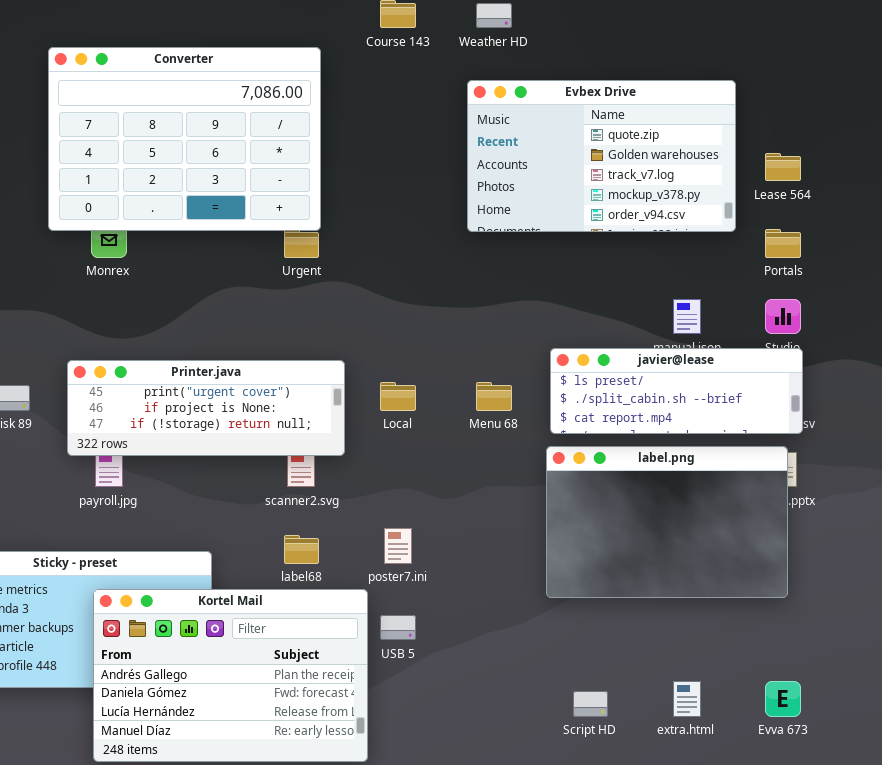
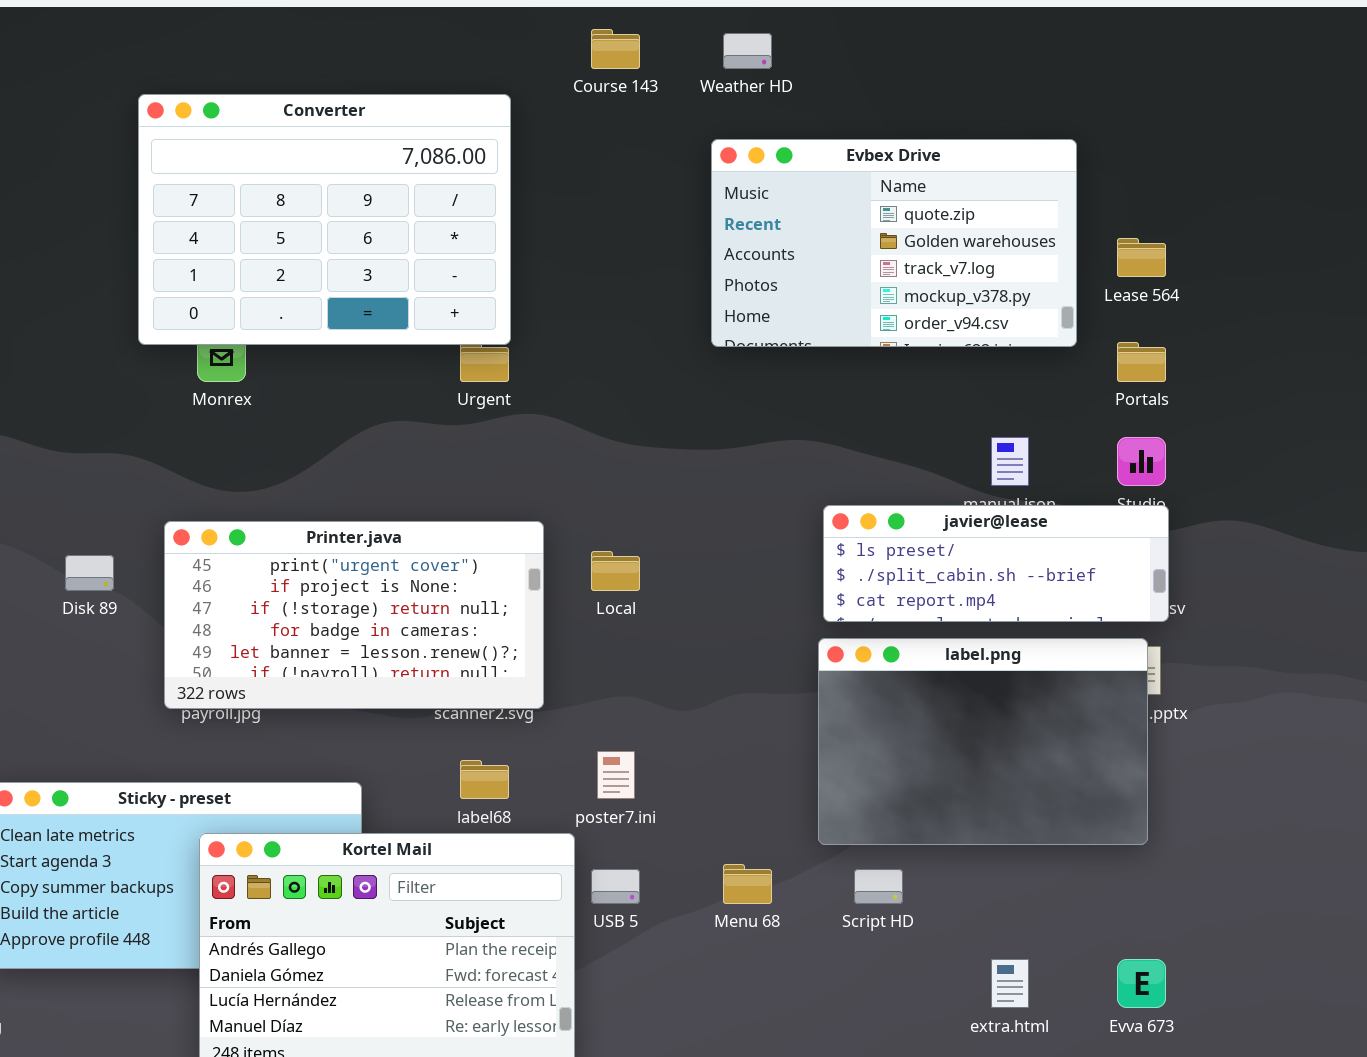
Printer.java: [67,360,345,456] -> [164,521,544,709], resized
Menu 68: [476,382,512,411] -> [723,864,772,904], moved
Script HD: [573,691,608,717] -> [854,869,903,904], moved

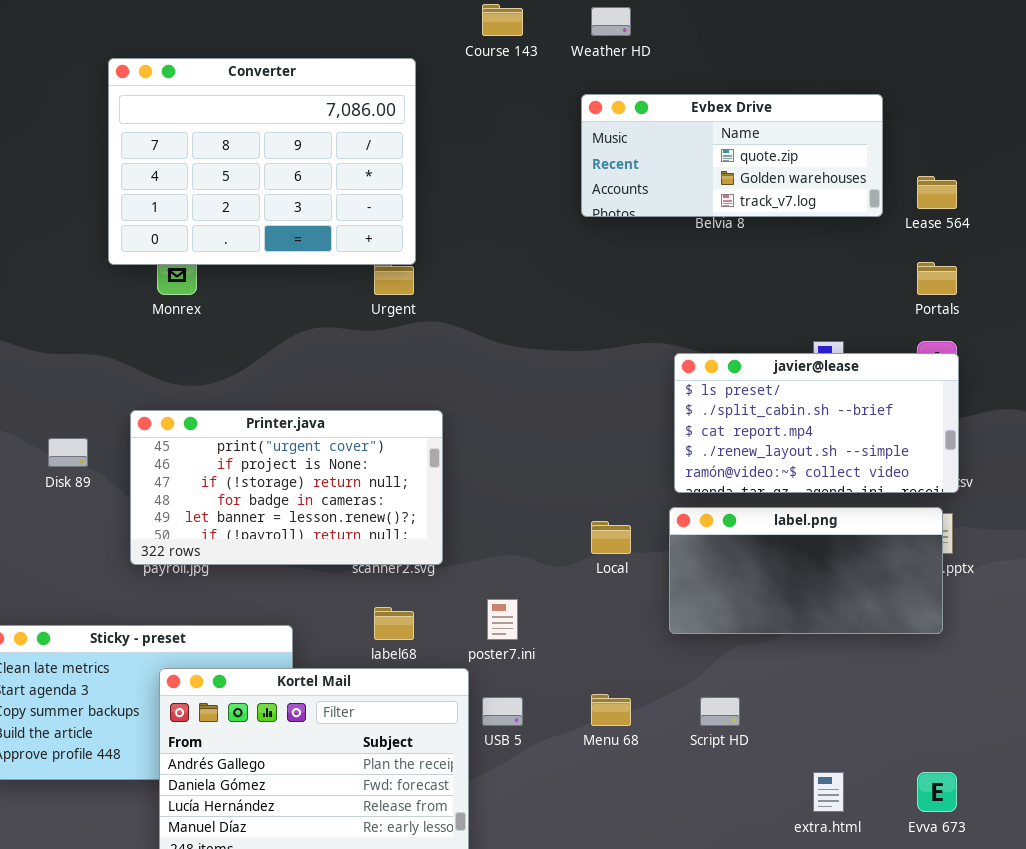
Evbex Drive: [711,139,1077,347] -> [581,94,883,217], resized
javier@lease: [823,505,1169,622] -> [674,353,959,493], resized
Local: [591,551,640,591] -> [591,521,631,554], moved
label.png: [818,638,1148,845] -> [669,507,943,634], resized

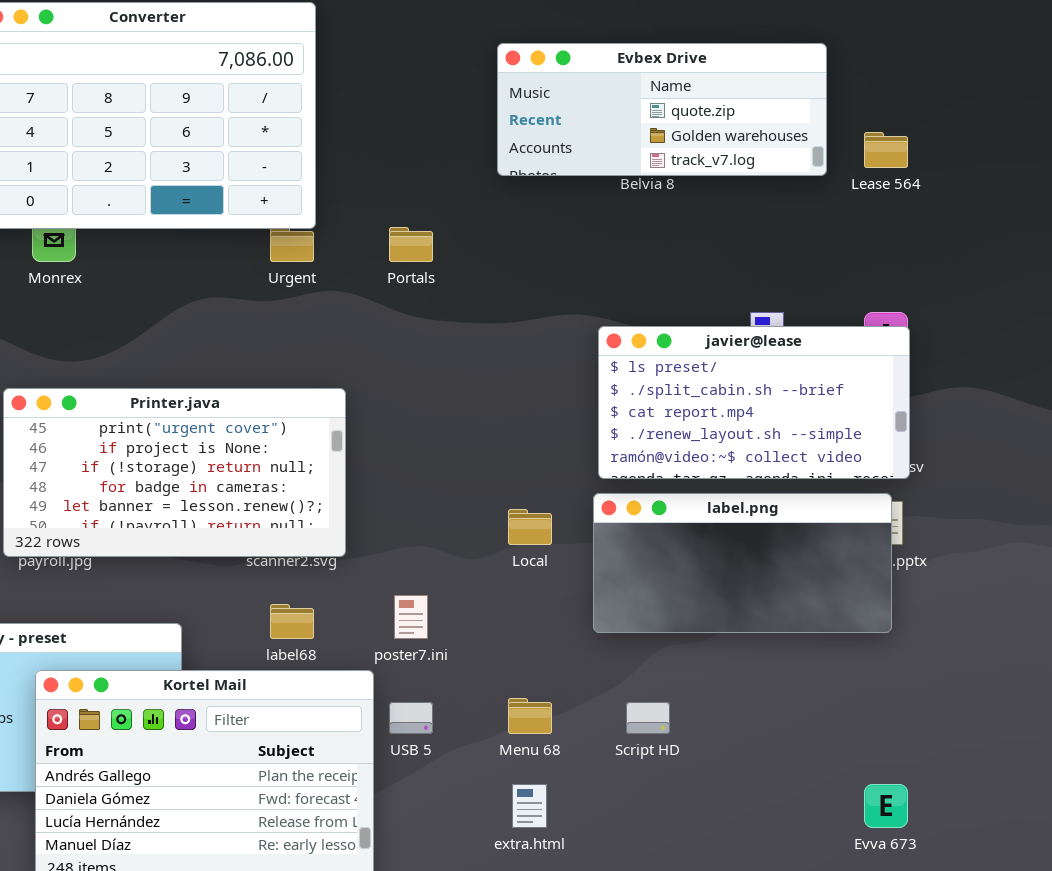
Portals: [917,262,957,295] -> [389,227,433,262], moved
extra.html: [813,772,844,812] -> [512,784,547,828], moved

